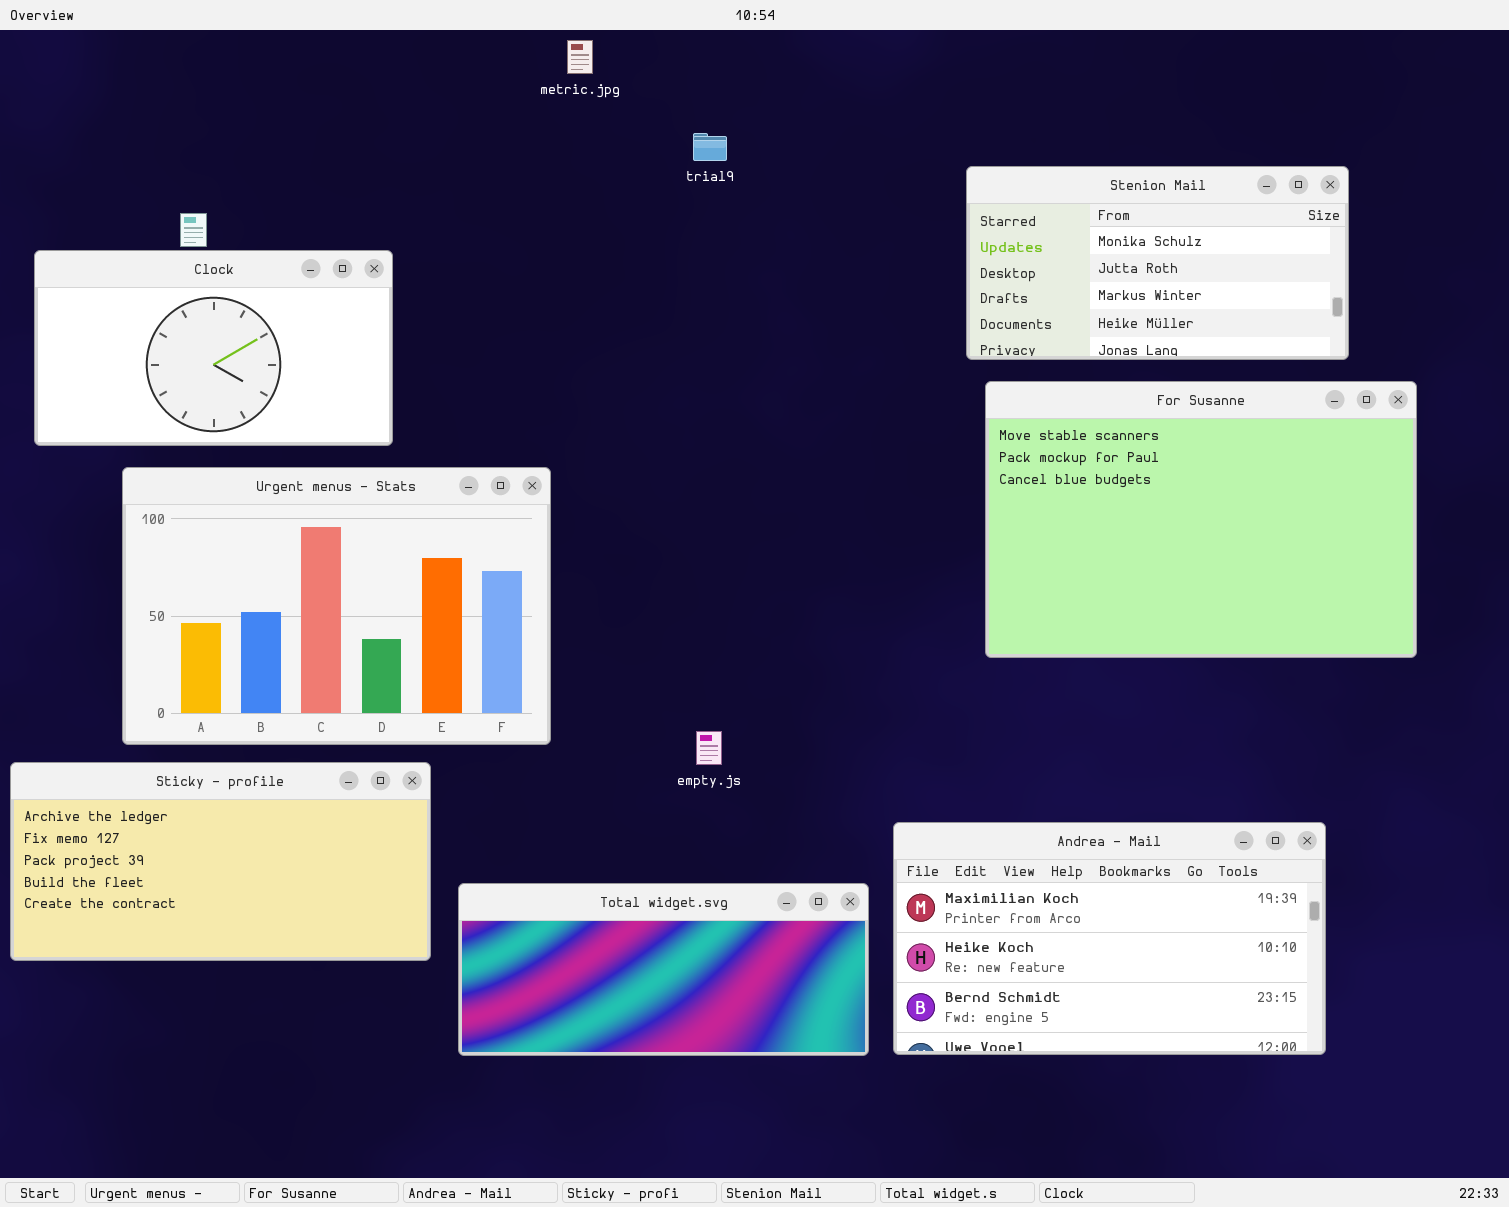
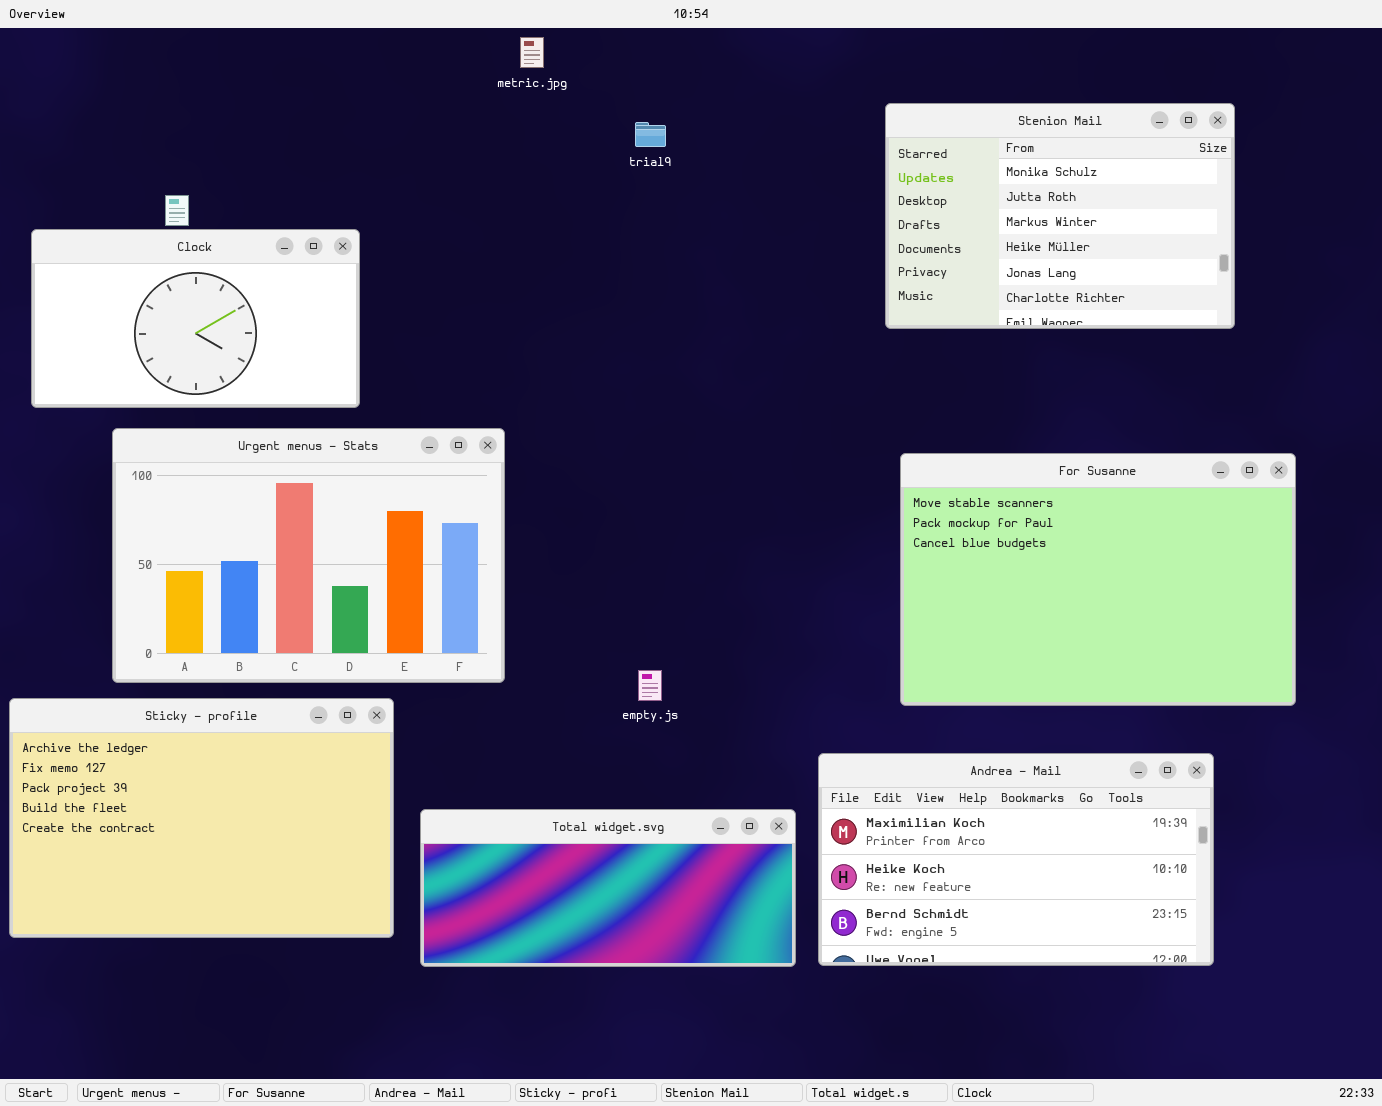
Stenion Mail: [966,166,1349,360] -> [885,103,1235,329], resized
For Susanne: [985,381,1417,658] -> [900,453,1296,706], moved
Sticky - profile: [10,762,431,961] -> [9,698,394,938], resized

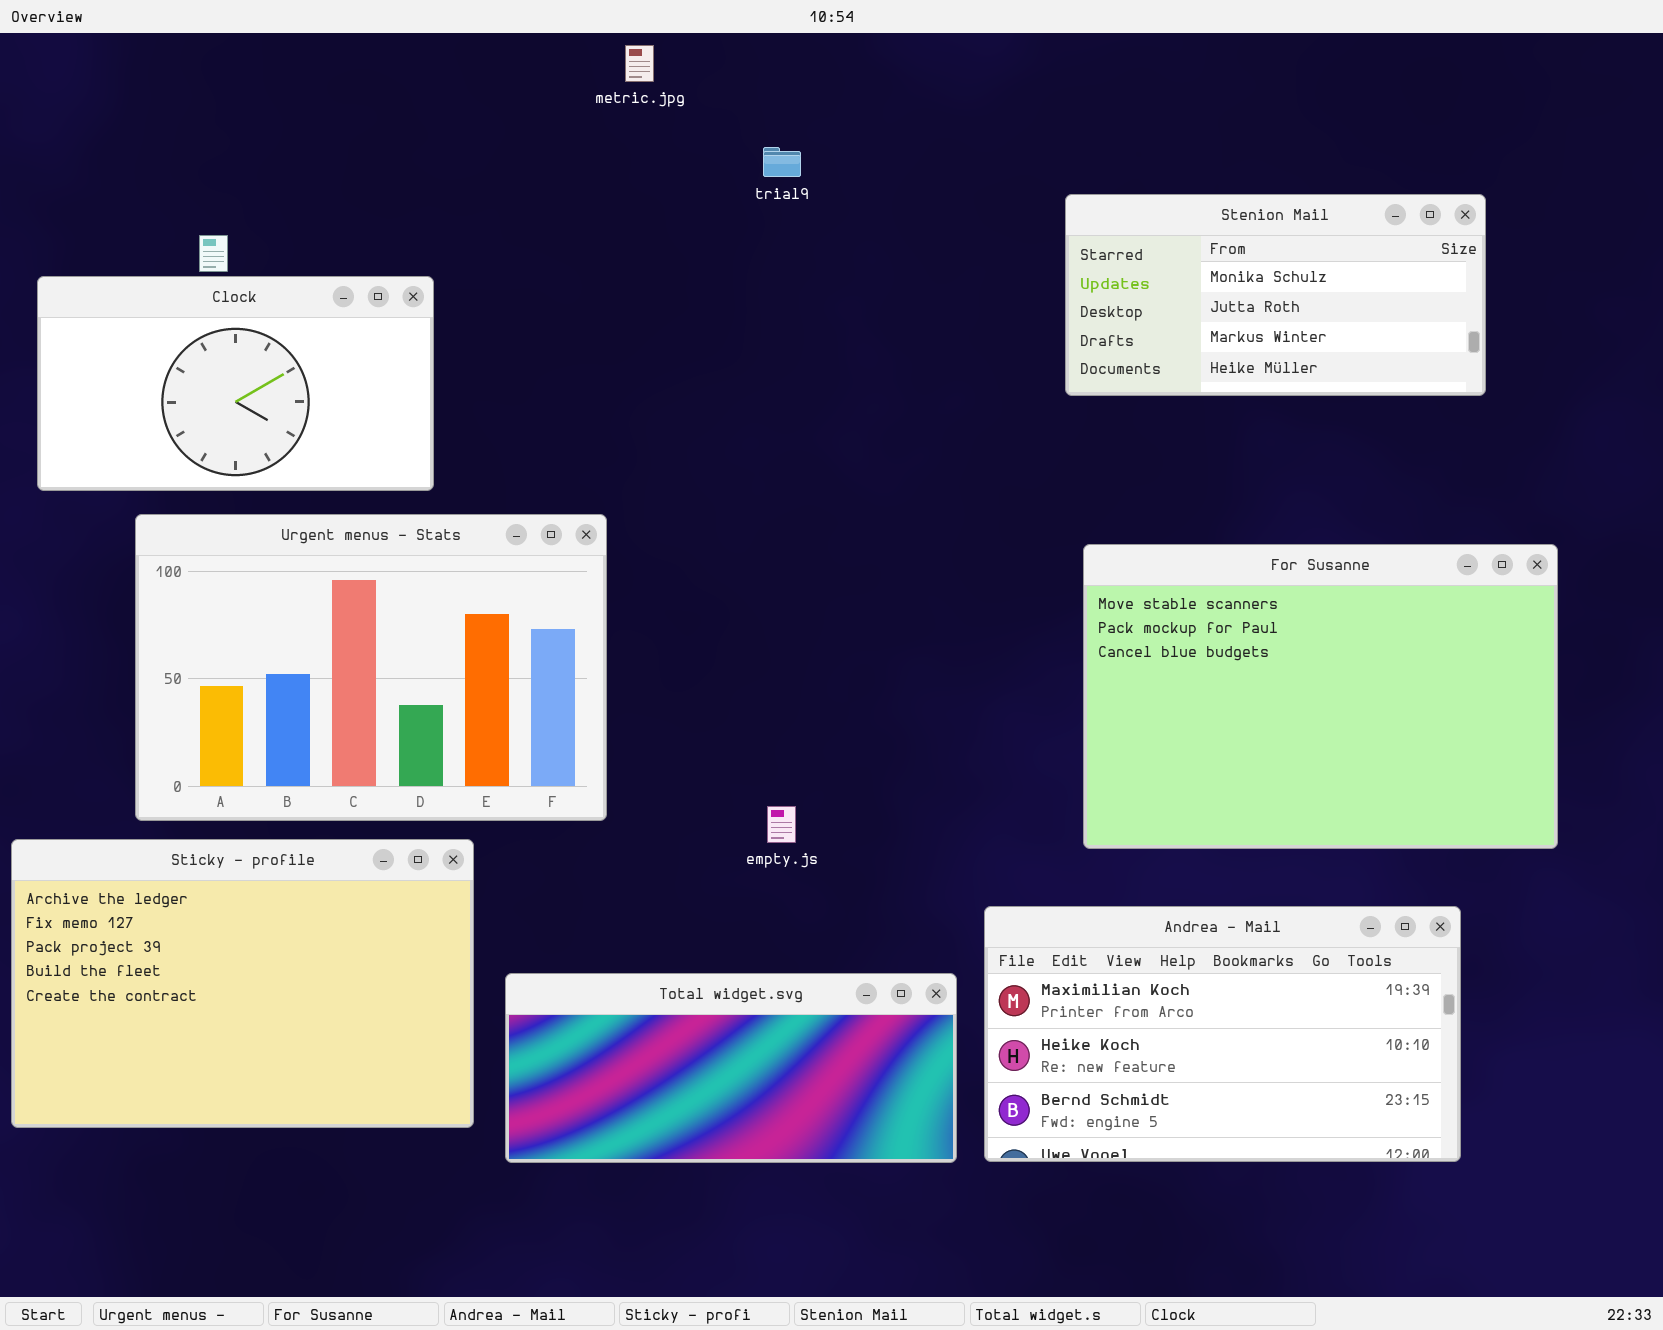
Stenion Mail: [885,103,1235,329] -> [1065,194,1486,396], resized

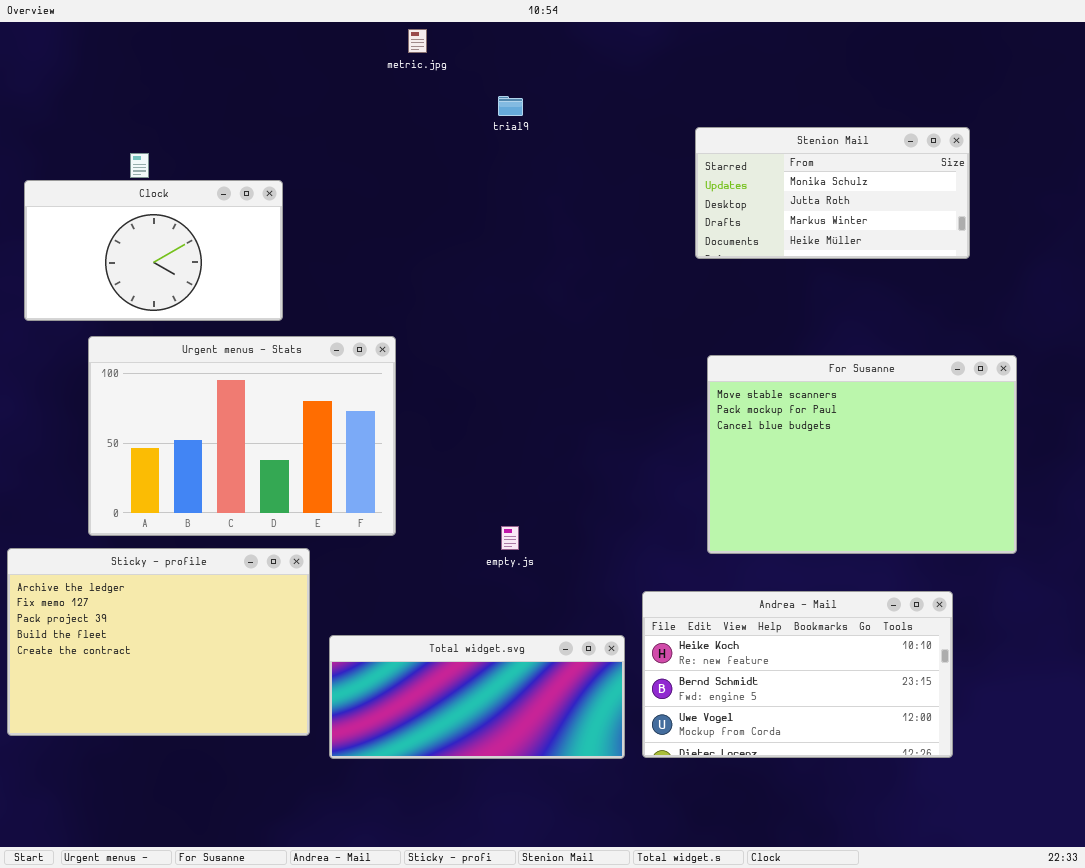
Andrea - Mail: [984,906,1461,1162] -> [642,591,953,758], scrolled down 1 row

